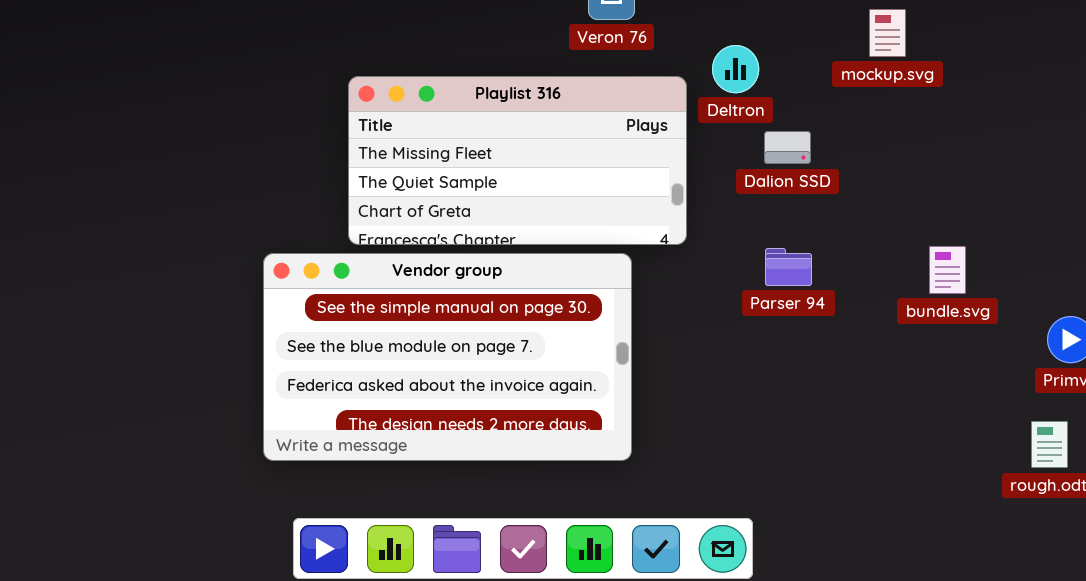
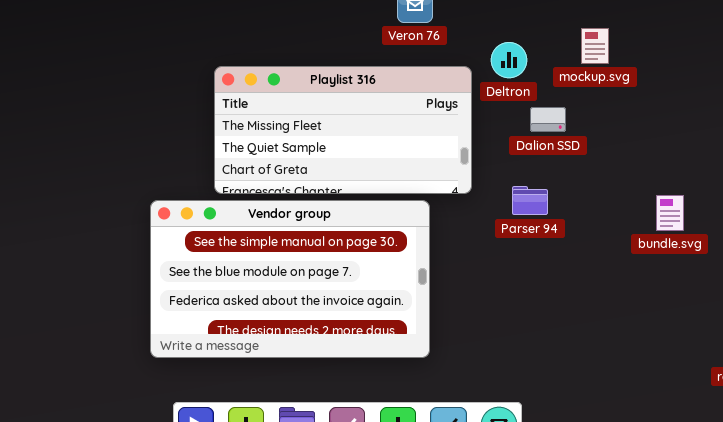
mockup.svg: [869,9,906,57] -> [581,28,609,64], moved
Parser 94: [765,248,812,286] -> [512,186,548,215], moved

